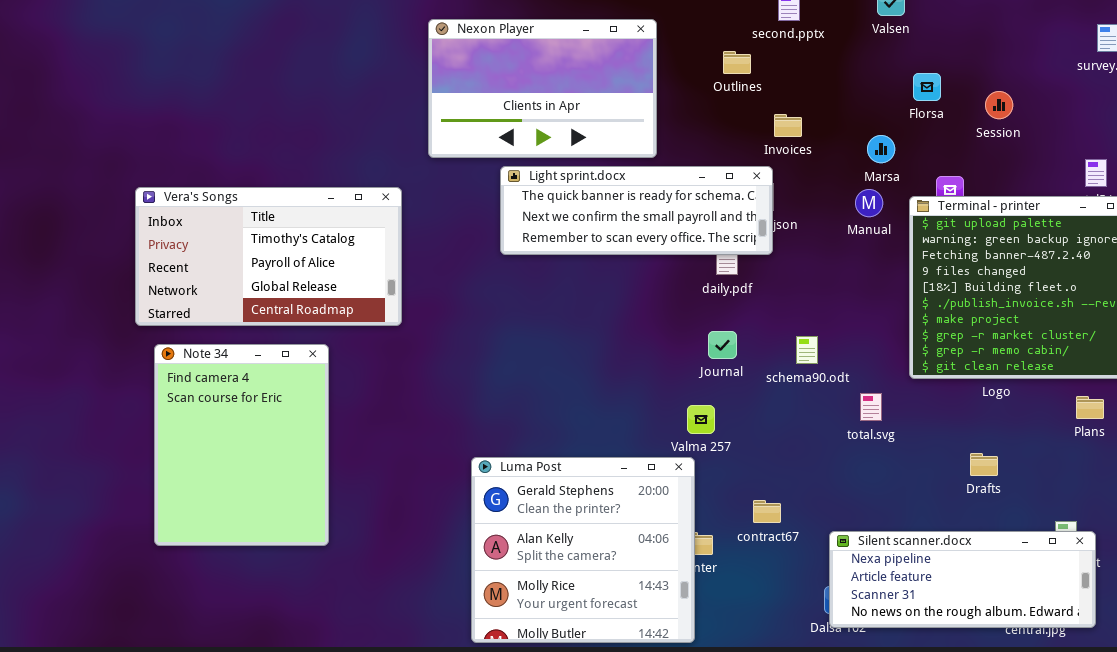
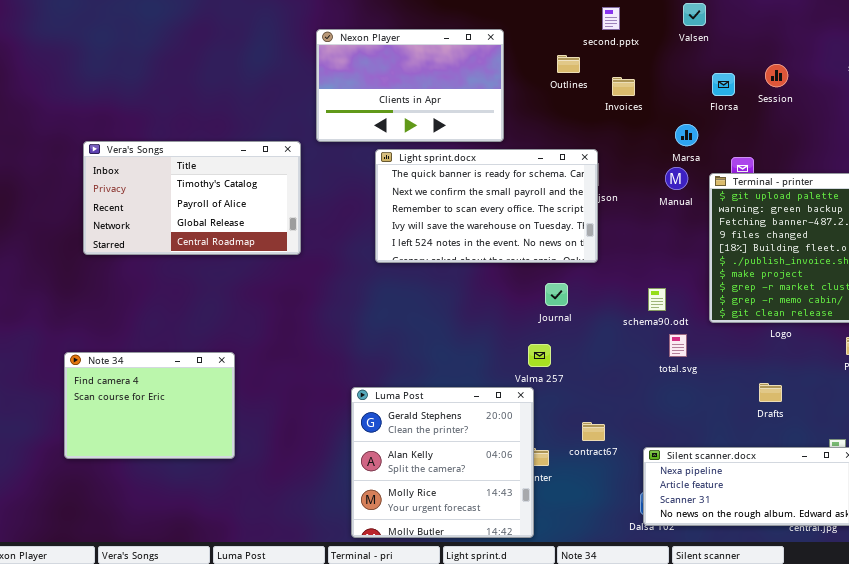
Session: [985,91,1013,119] -> [765,64,788,87], moved
Invoices: [774,114,802,137] -> [612,77,635,96], moved
Light sprint.docx: [500,166,773,255] -> [375,149,598,263], resized
Vera's Songs: [135,187,402,326] -> [83,141,301,255], moved
schema90.odt: [796,336,818,364] -> [648,288,666,311], moved
Note 34: [154,344,329,546] -> [64,352,235,459], resized

